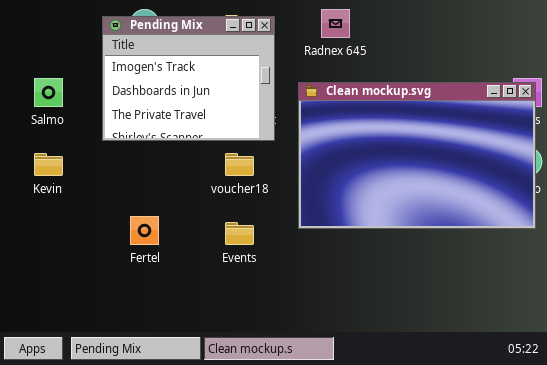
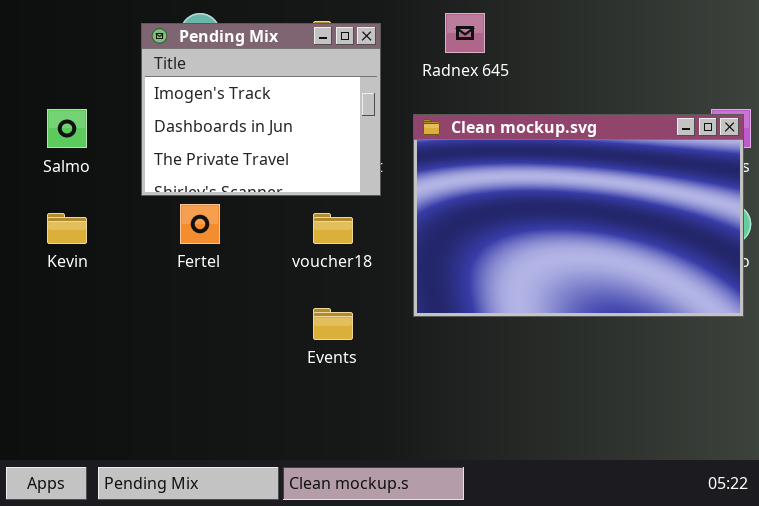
Fertel: [130,216,159,245] -> [180,204,220,244], moved

